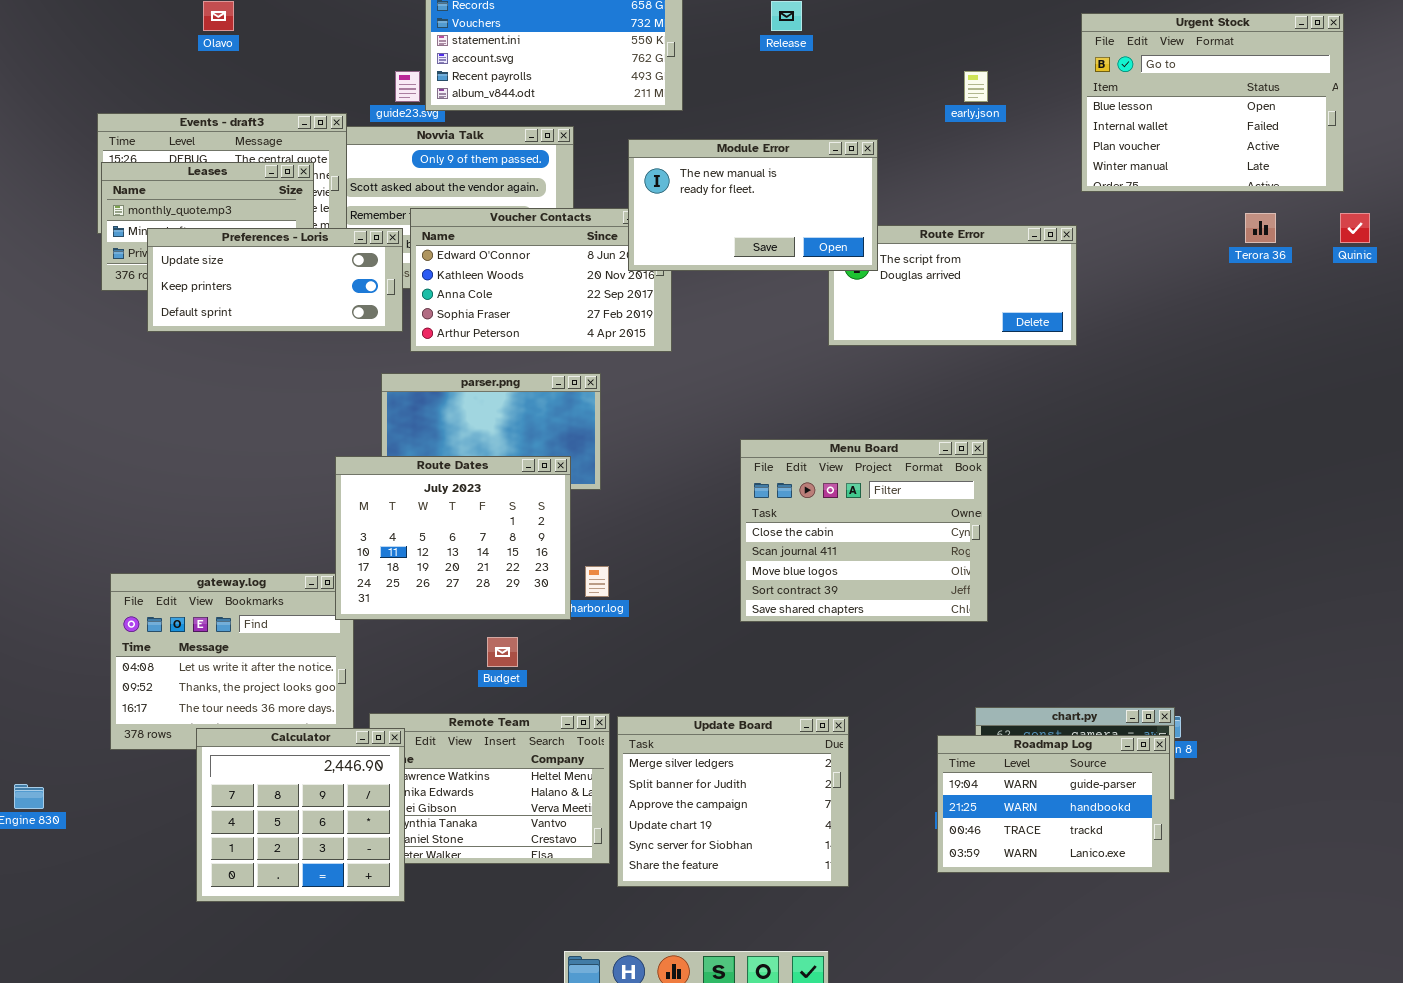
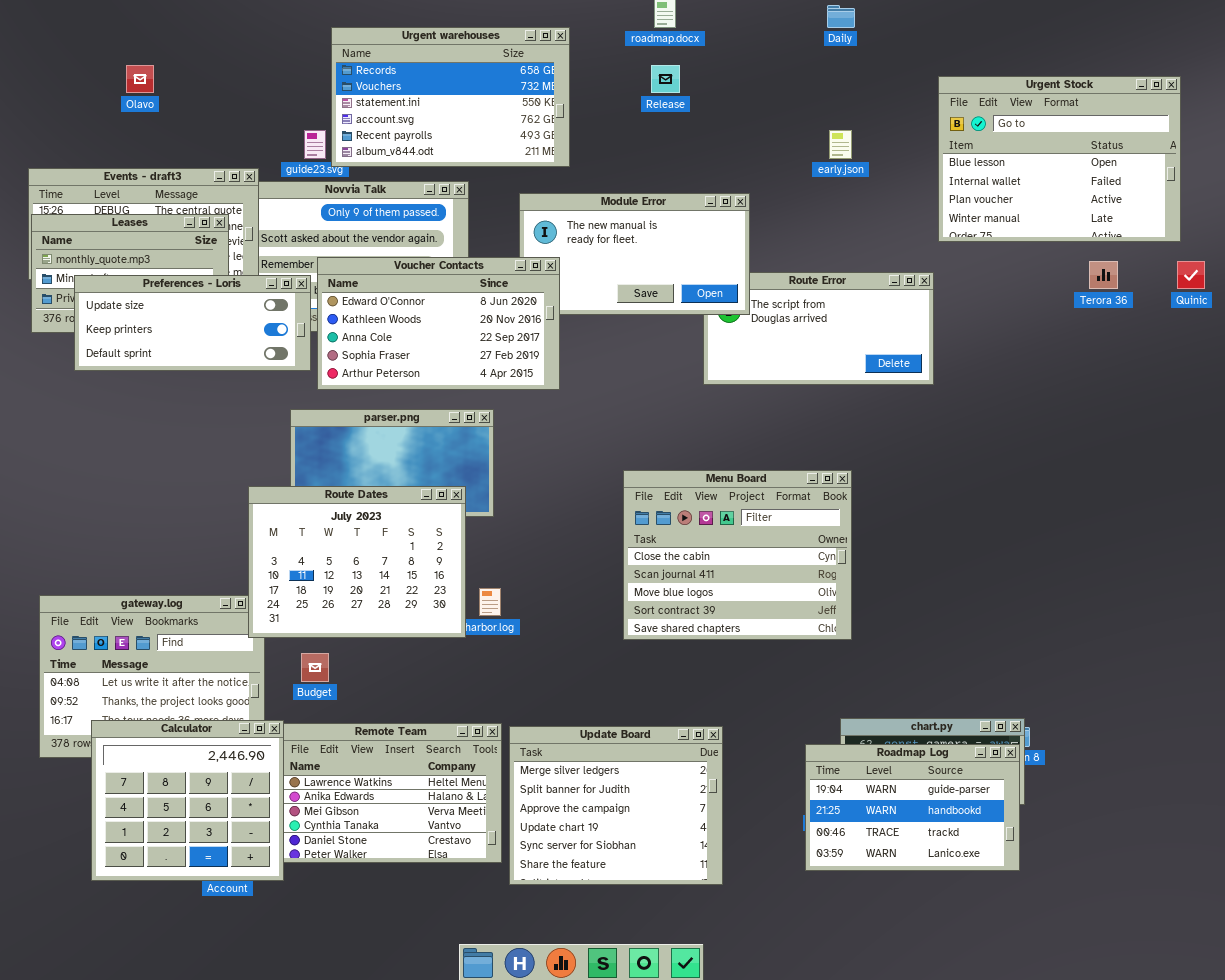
Voucher Contacts: [410,208,672,352] -> [317,257,560,390], raised
Budget: [487,637,518,667] -> [301,653,329,682], moved
Calculator: [196,728,405,902] -> [91,720,284,881], moved

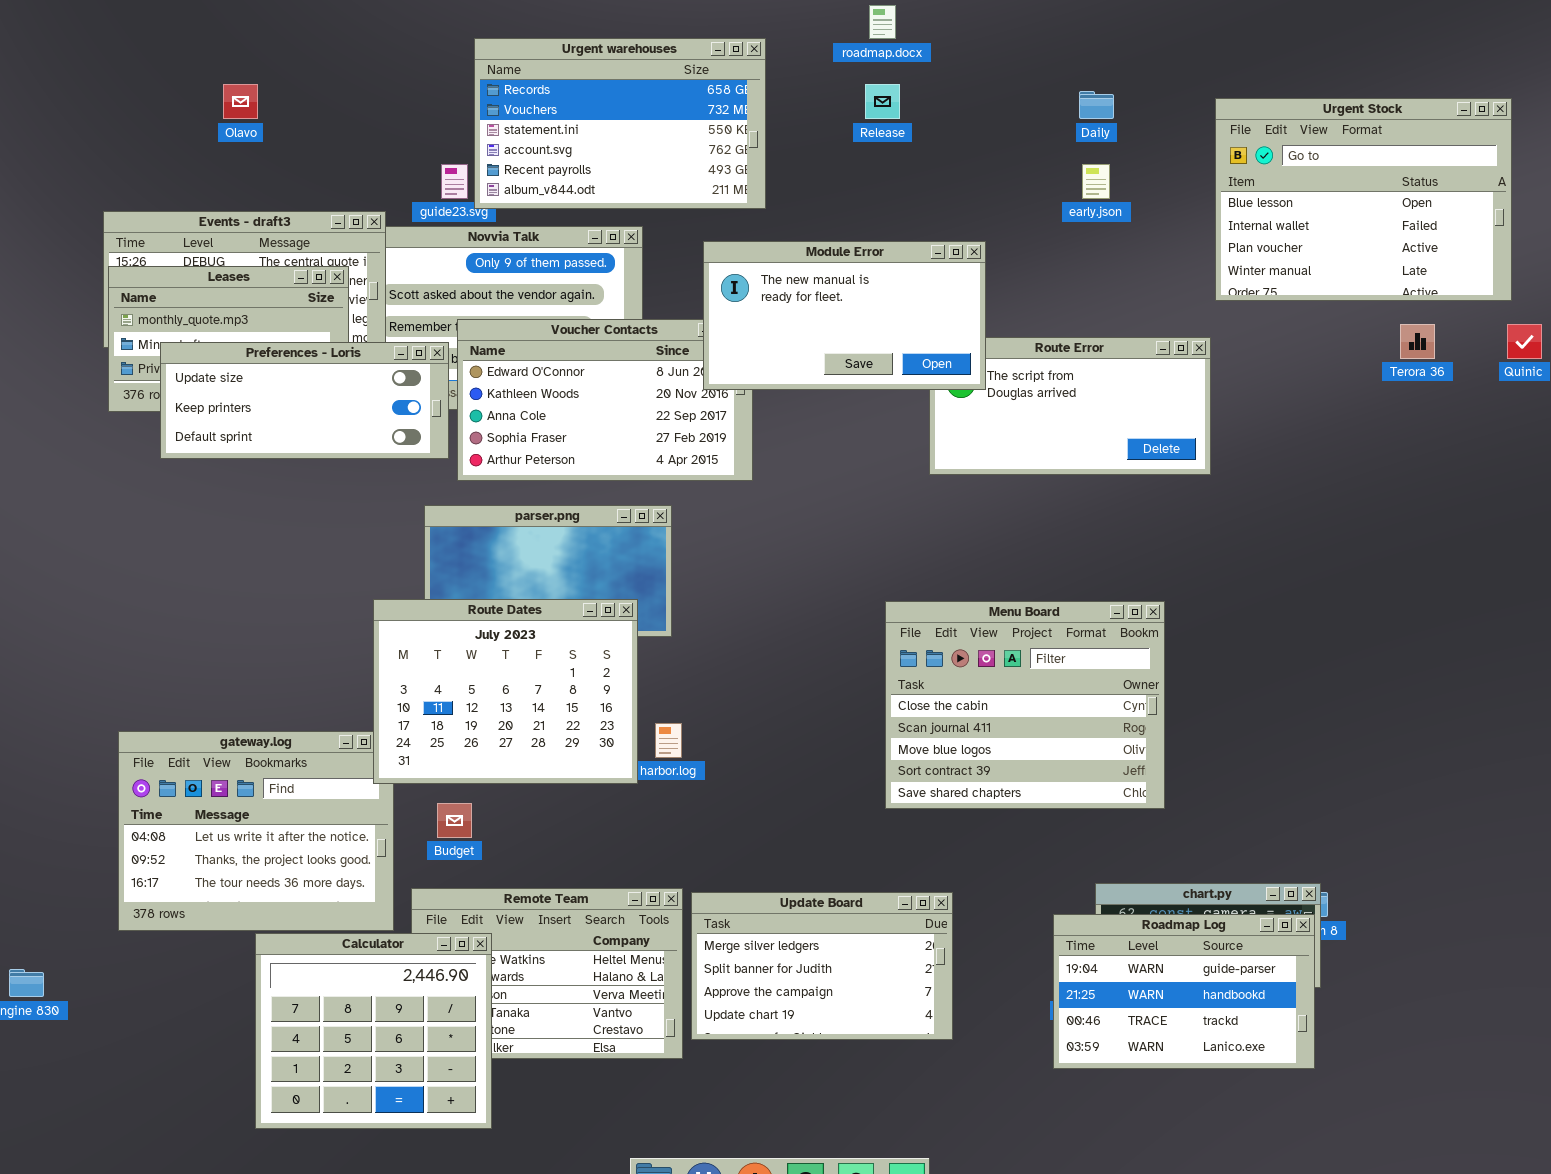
Daily: [827,5,855,28] -> [1079,91,1114,119], moved
Module Error: [519,193,750,315] -> [703,241,986,390], raised
Menu Board: [623,470,852,640] -> [885,601,1165,809], moved
Calculator: [91,720,284,881] -> [255,933,492,1129], moved
Update Board: [509,726,723,885] -> [691,892,953,1040], resized

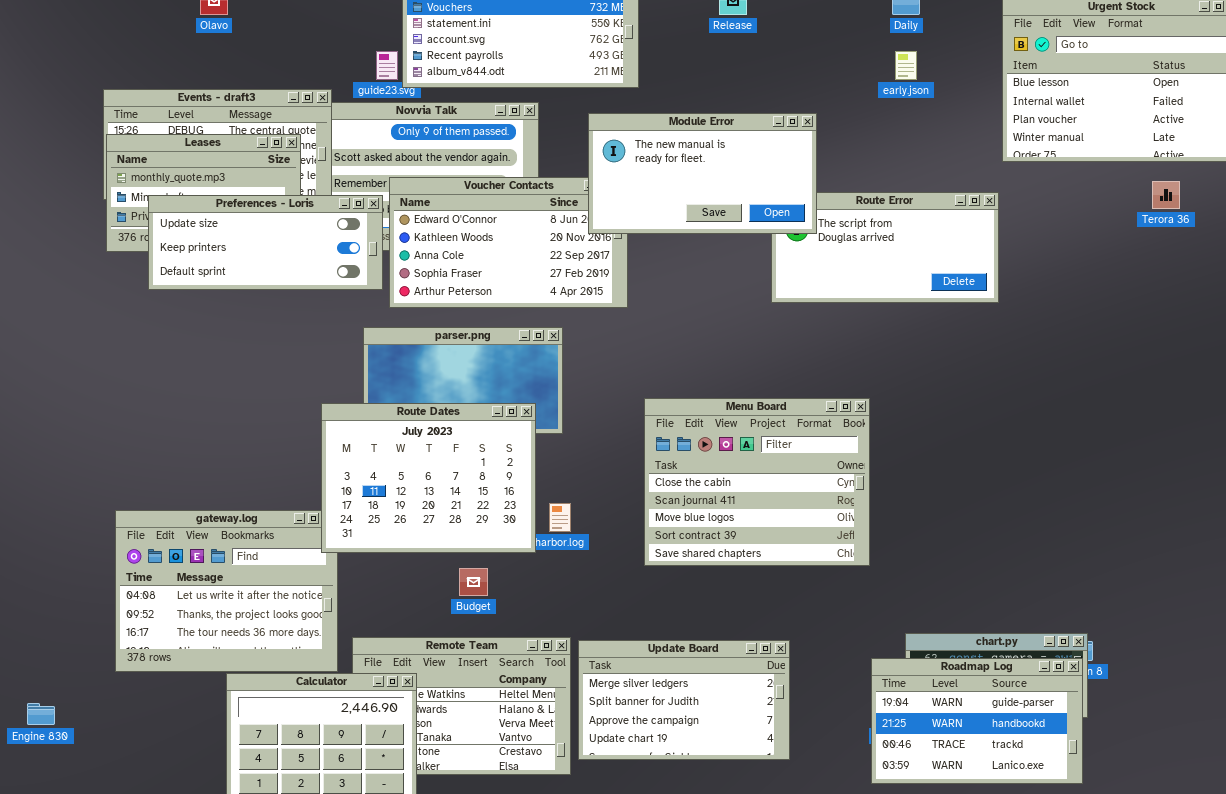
Menu Board: [885,601,1165,809] -> [644,398,870,566], moved
Budget: [437,803,472,838] -> [459,568,488,596], moved

